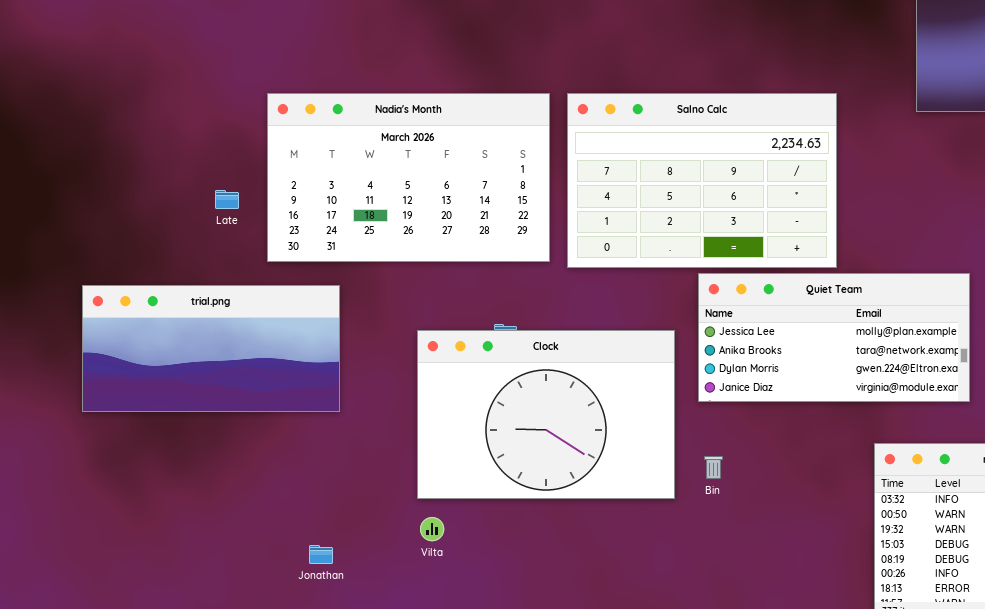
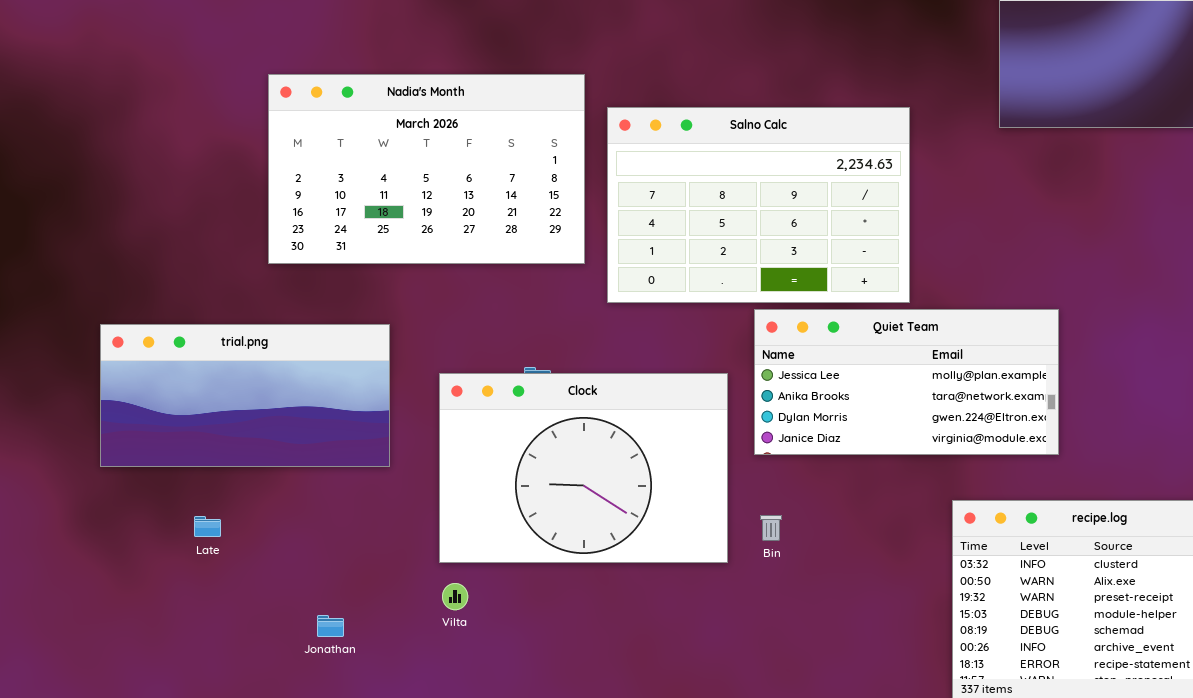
Nadia's Month: [267,93,550,262] -> [268,74,585,264], moved
Late: [215,190,239,209] -> [194,516,221,537], moved
trial.png: [82,285,340,412] -> [100,324,390,467], moved

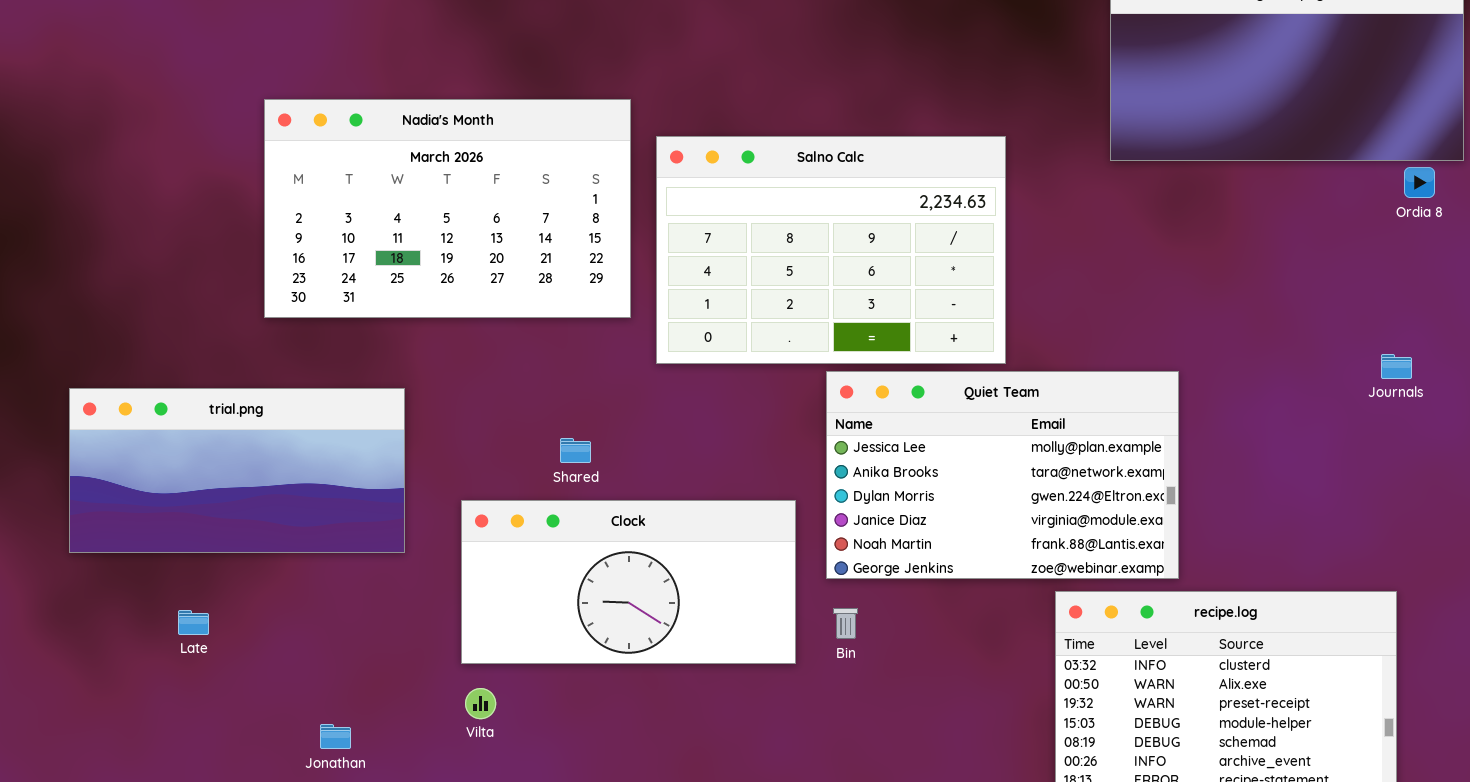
Quiet Team: [754,309,1059,455] -> [826,371,1179,579], resized
Clock: [439,373,728,563] -> [461,500,796,664], resized

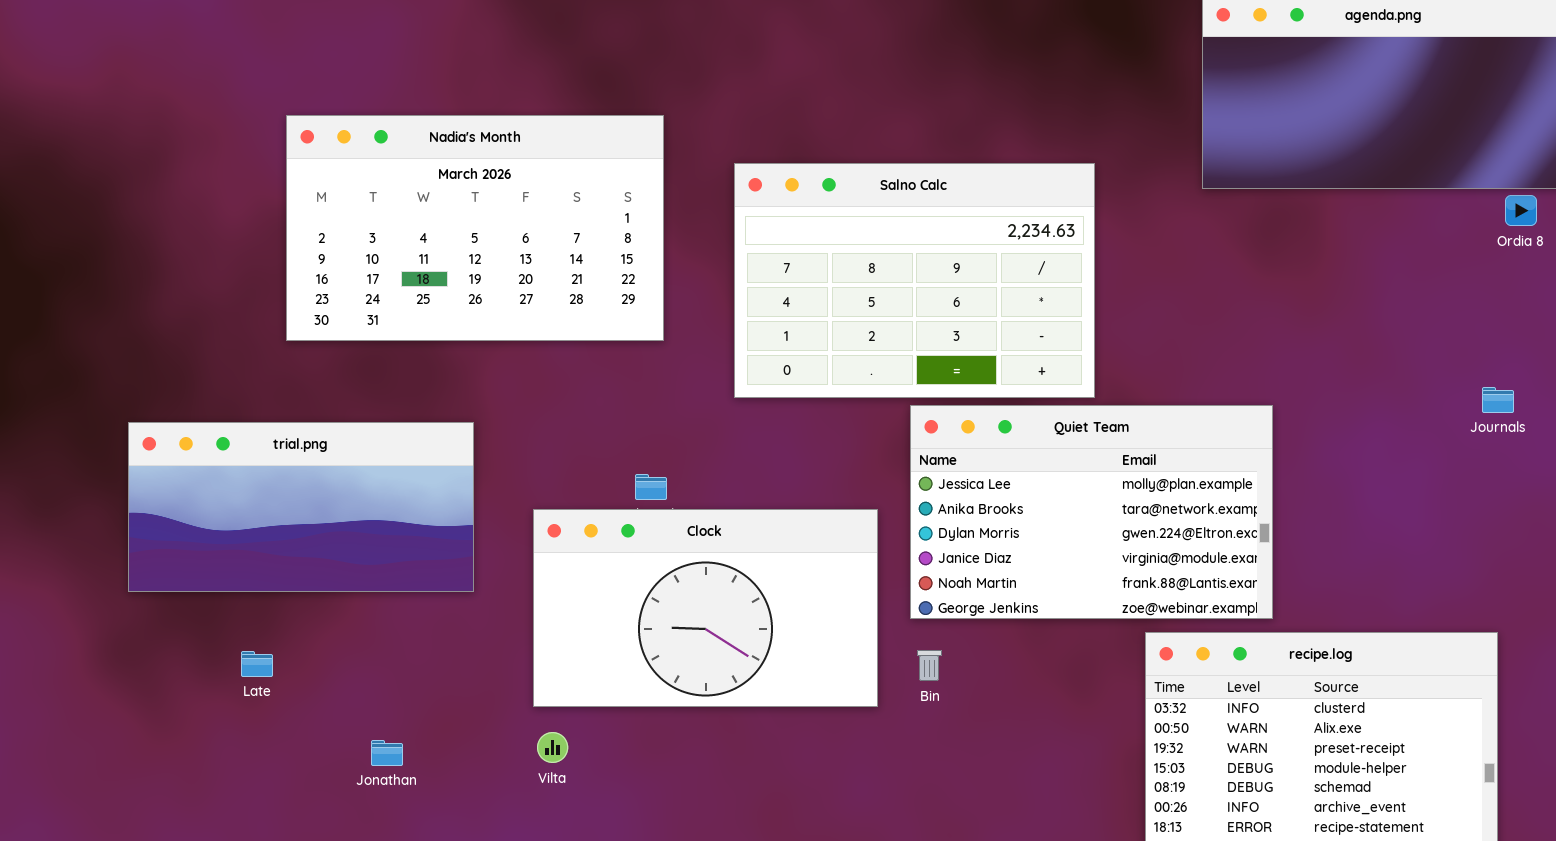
Nadia's Month: [264,99,631,318] -> [286,115,664,341], moved
Clock: [461,500,796,664] -> [533,509,878,707], resized
Jonathan: [320,724,351,749] -> [371,740,403,766], moved

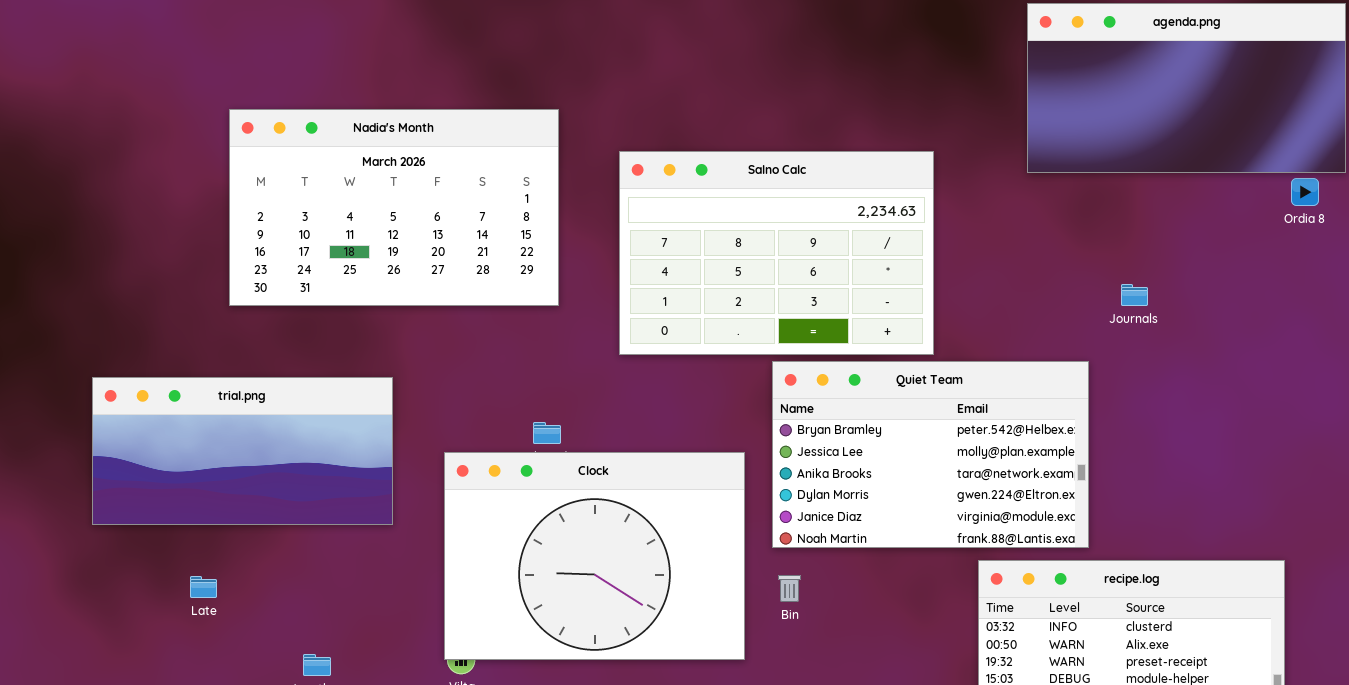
Journals: [1482,387,1514,413] -> [1121,284,1148,306], moved
Quiet Team: [910,405,1273,619] -> [772,361,1089,548], scrolled up 1 row
Clock: [533,509,878,707] -> [444,452,745,660], resized

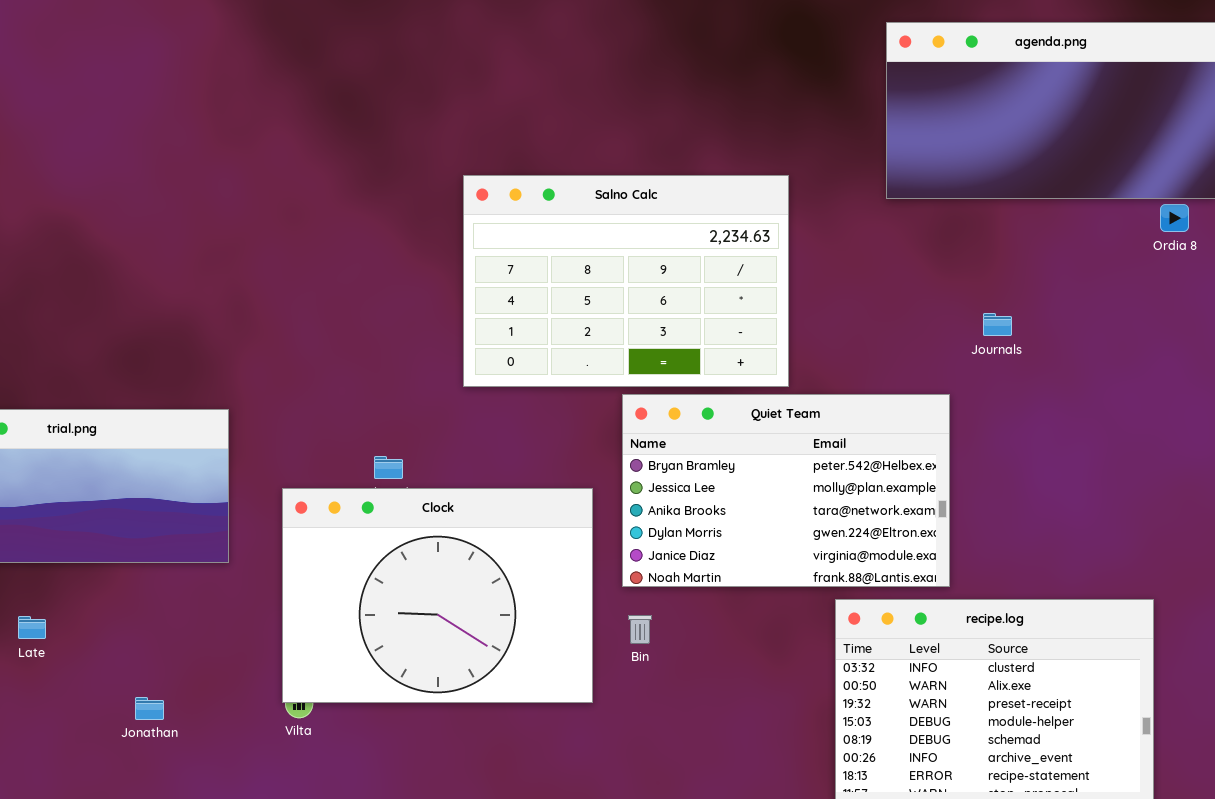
Nadia's Month: [229,109,559,306] -> none, closed

